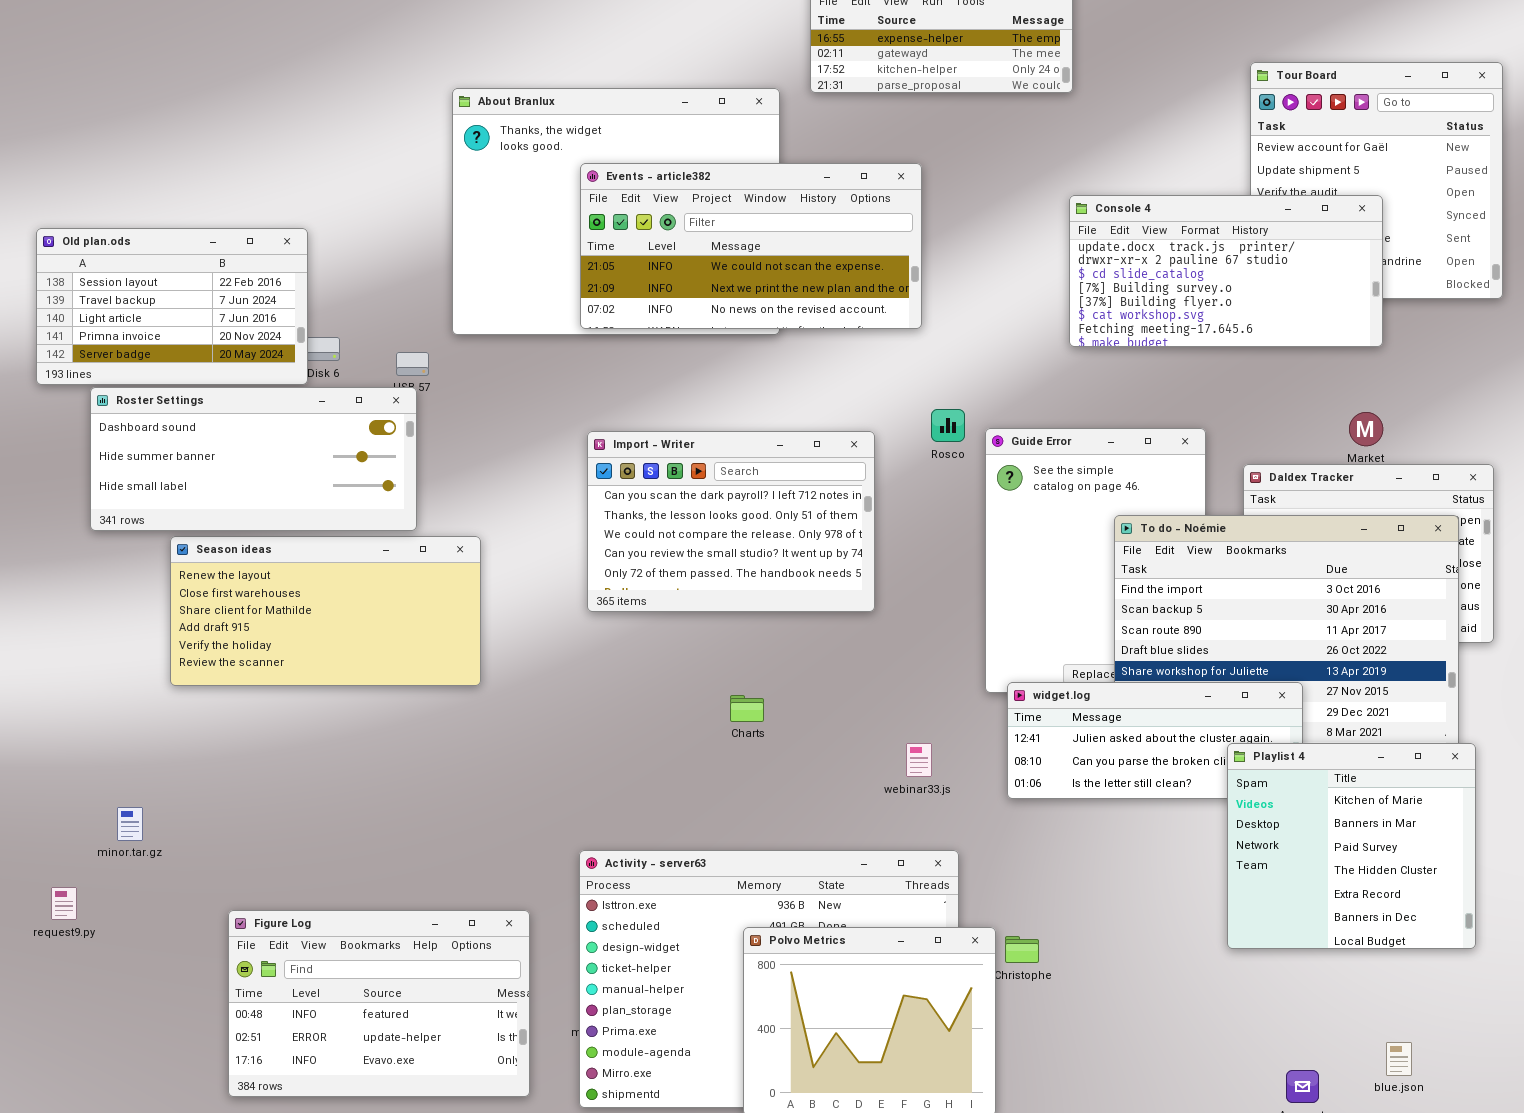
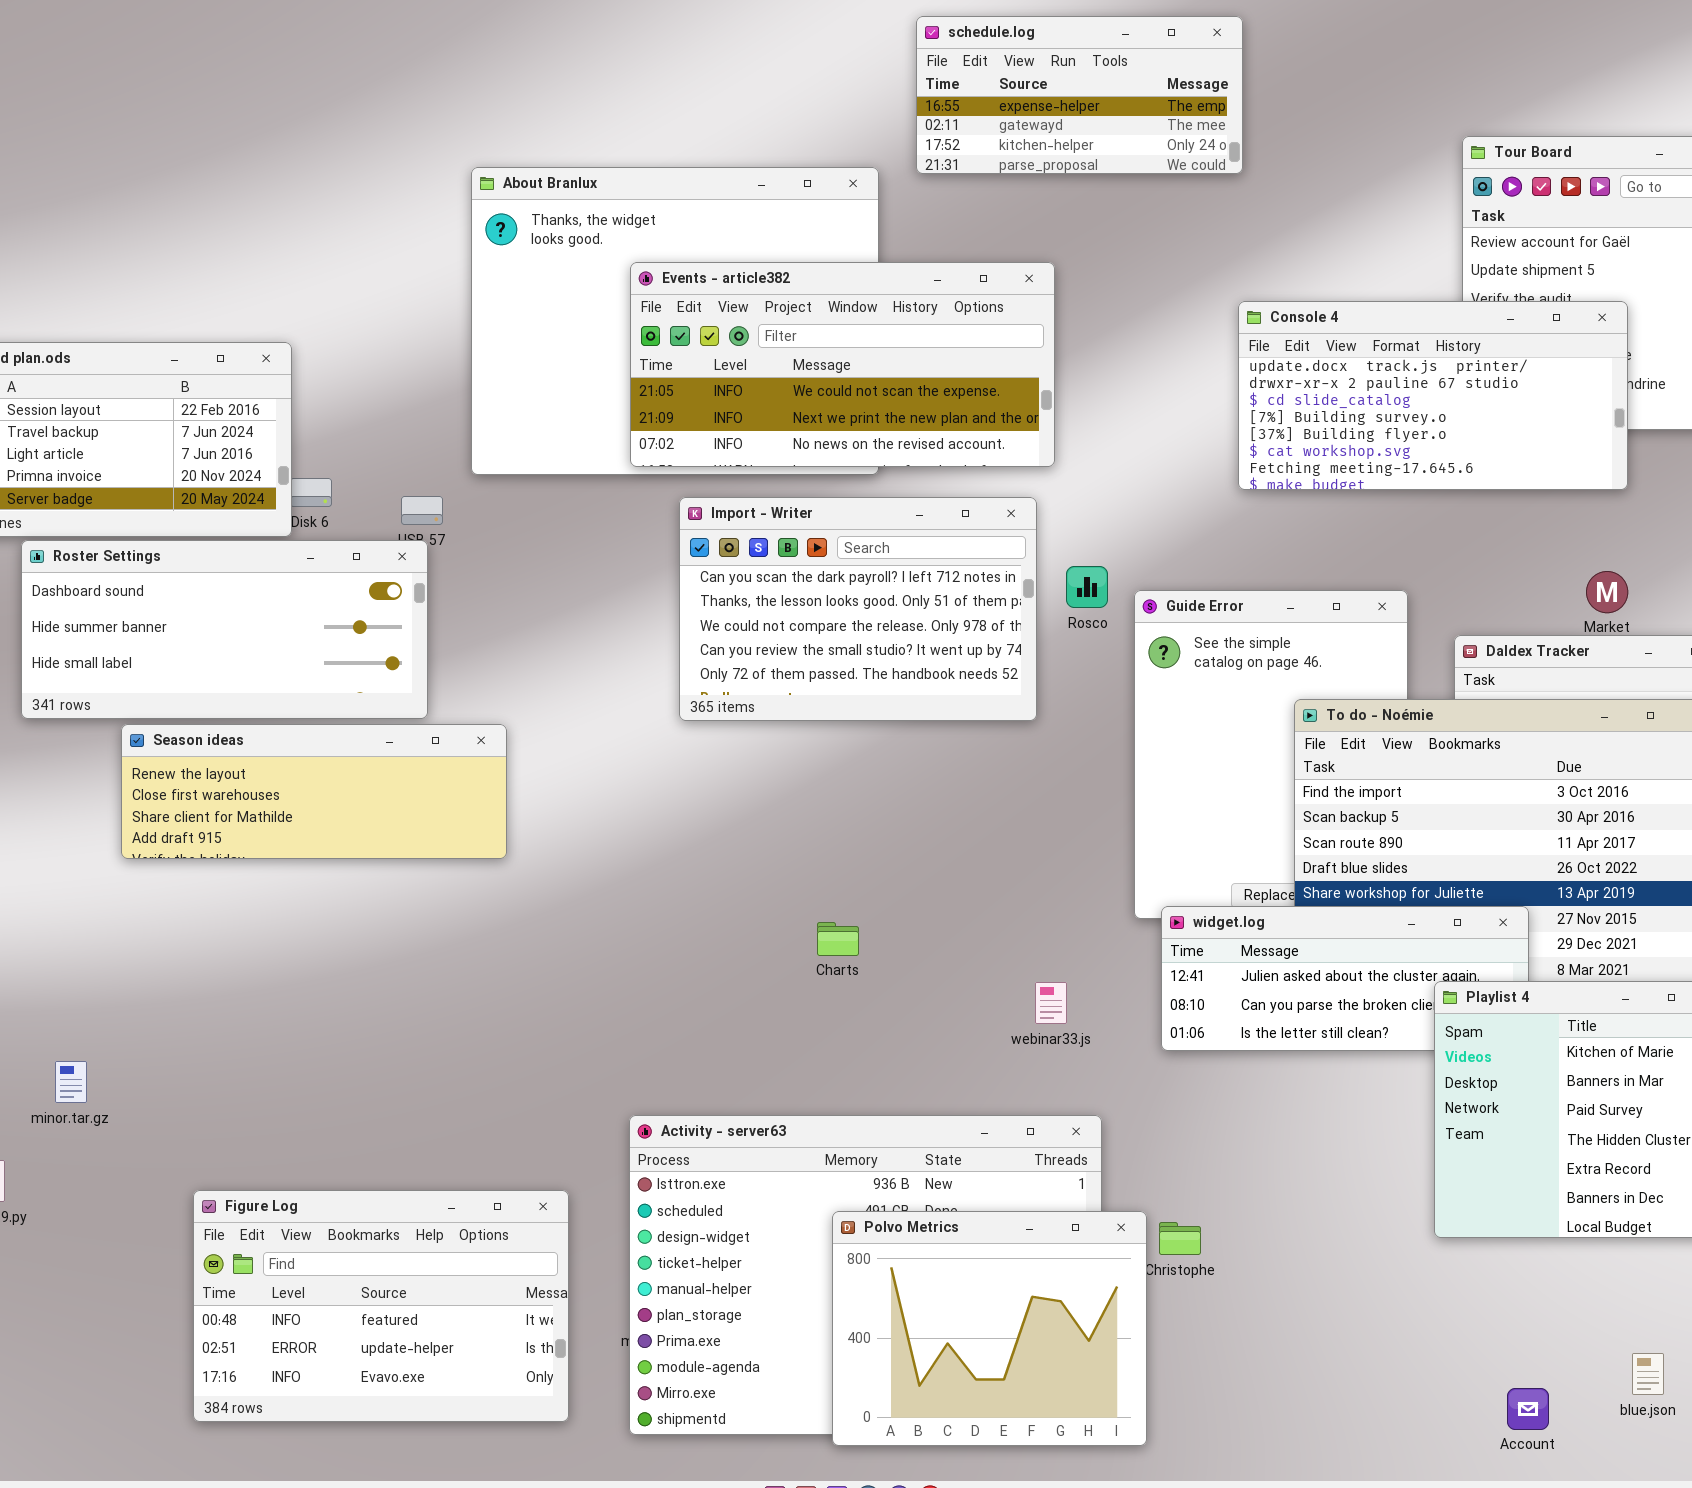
Import - Writer: [587,431,875,612] -> [679,497,1037,721], moved
Season ideas: [170,536,481,686] -> [121,724,507,859], resized

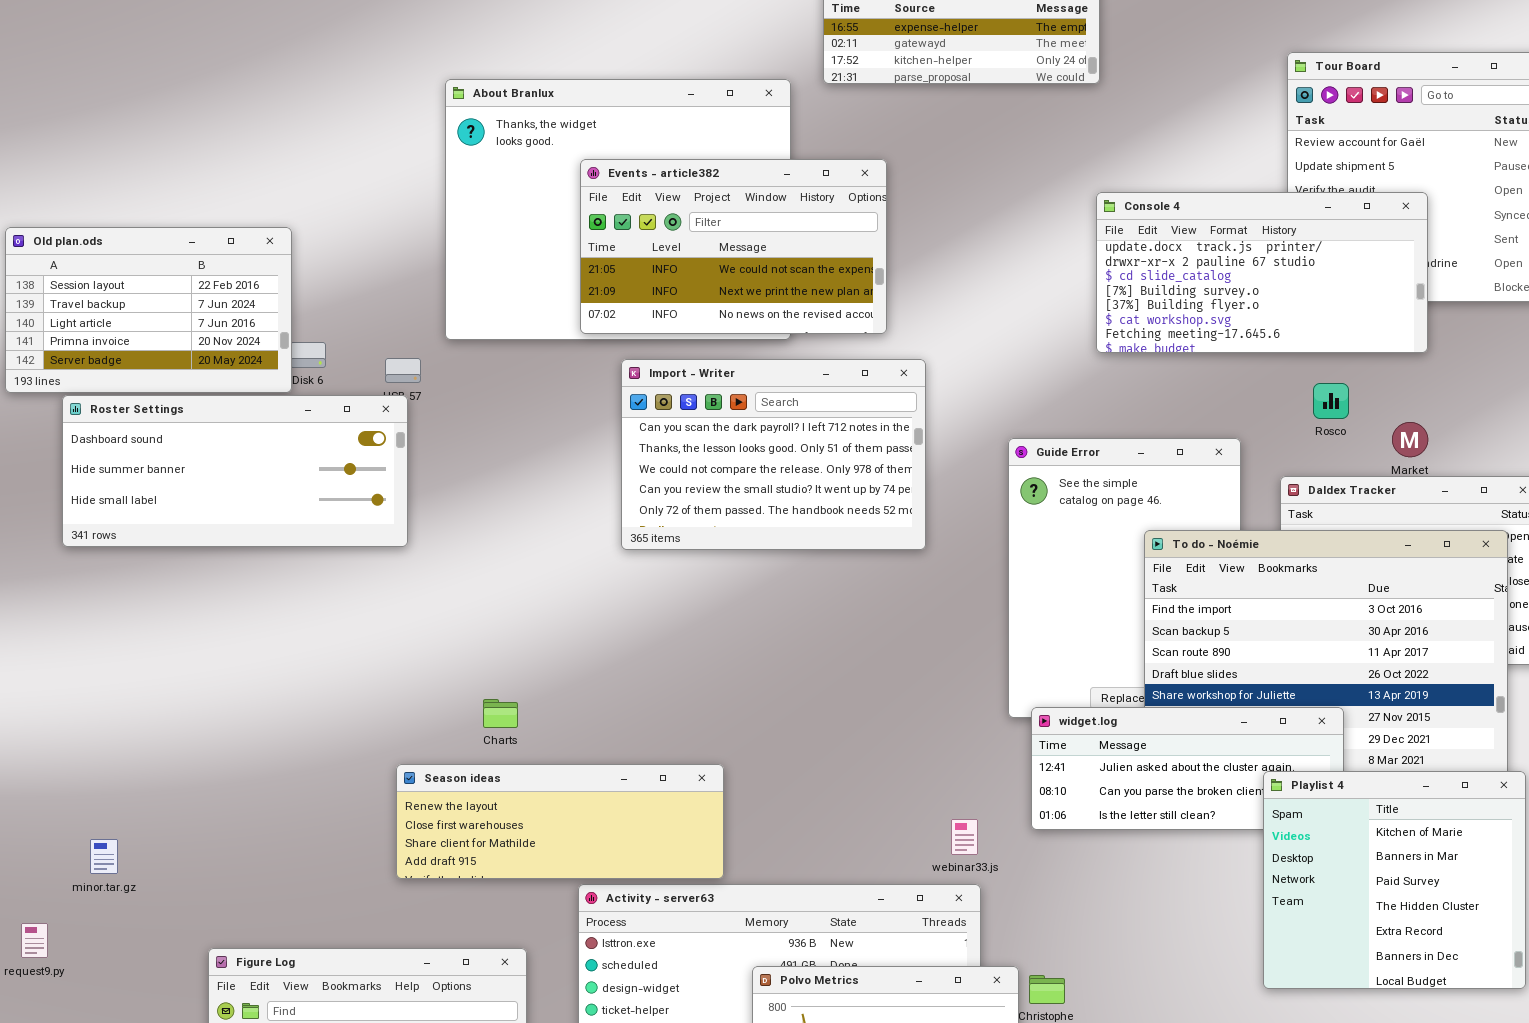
Events - article382: [630,262,1055,467] -> [580,159,887,334], resized
Rosco: [1066,566,1108,608] -> [1313,383,1349,419], moved
Season ideas: [121,724,507,859] -> [396,764,724,879], moved
Charts: [817,922,859,956] -> [483,699,518,728], moved
webinar33.js: [1035,982,1067,1024] -> [951,819,978,855], moved

